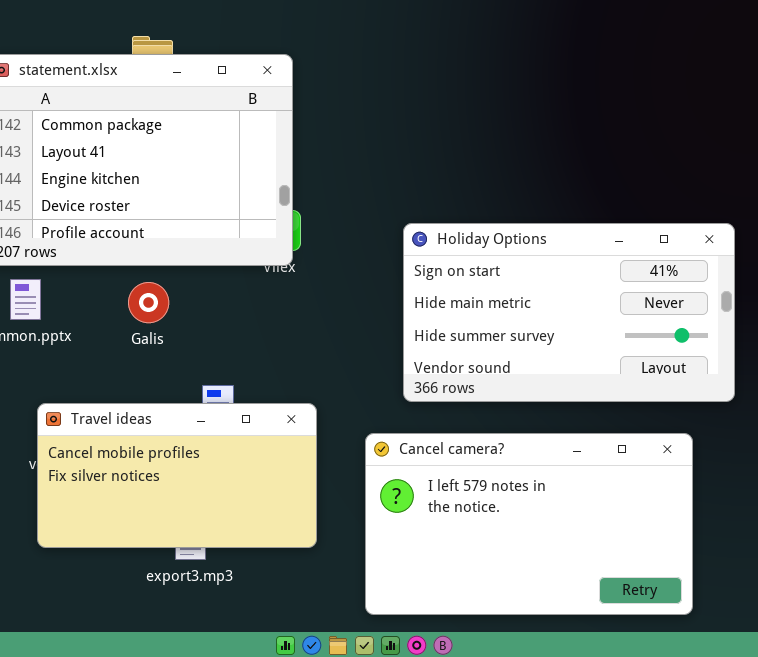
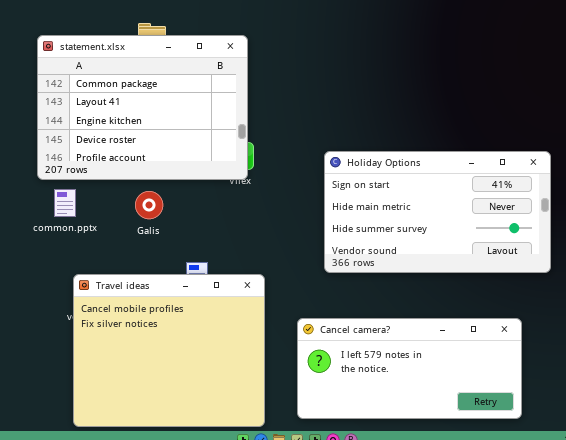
Travel ideas: [37,403,317,548] -> [73,274,265,427], resized
Cancel camera?: [365,433,693,615] -> [297,318,522,419], resized

